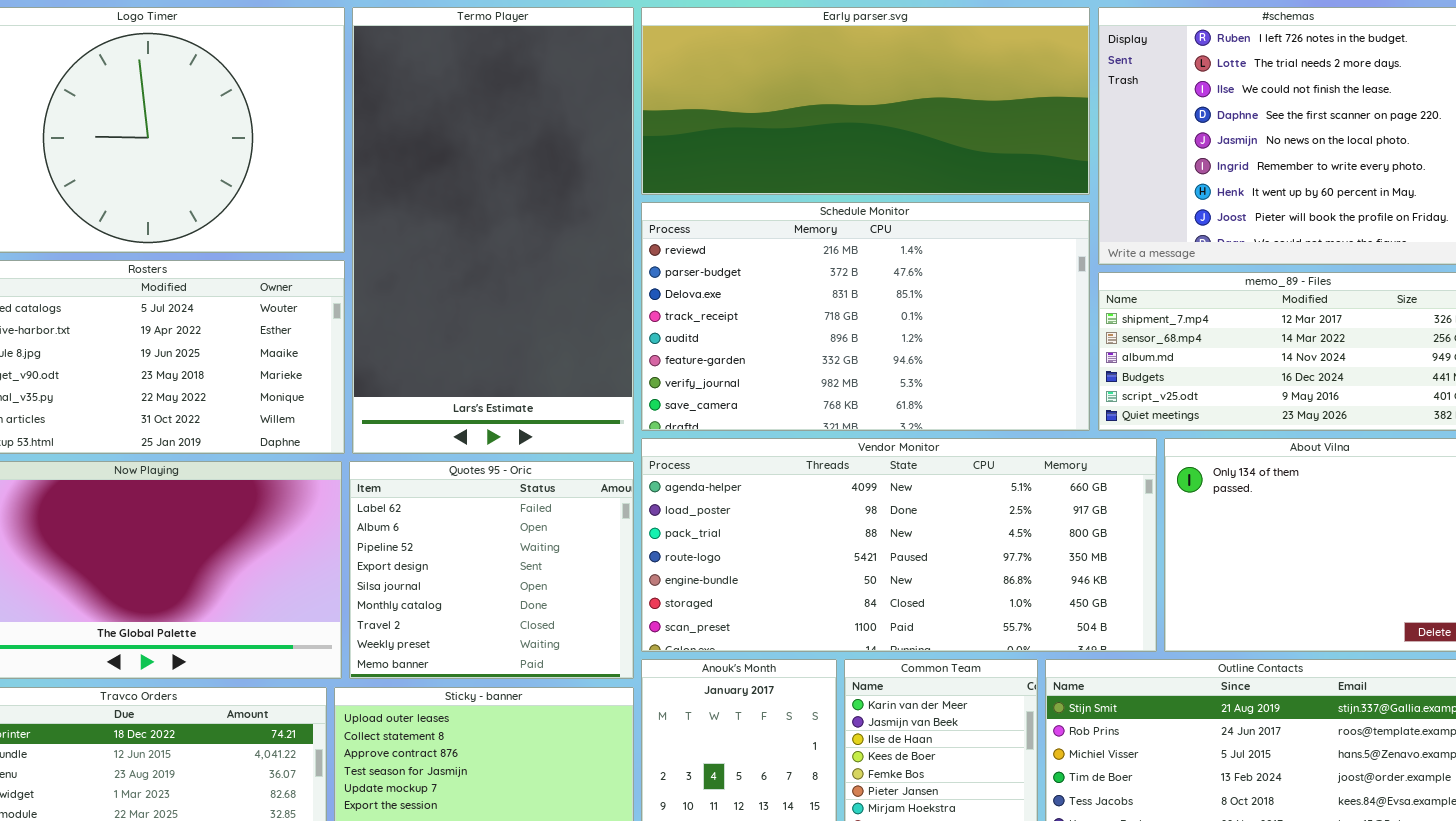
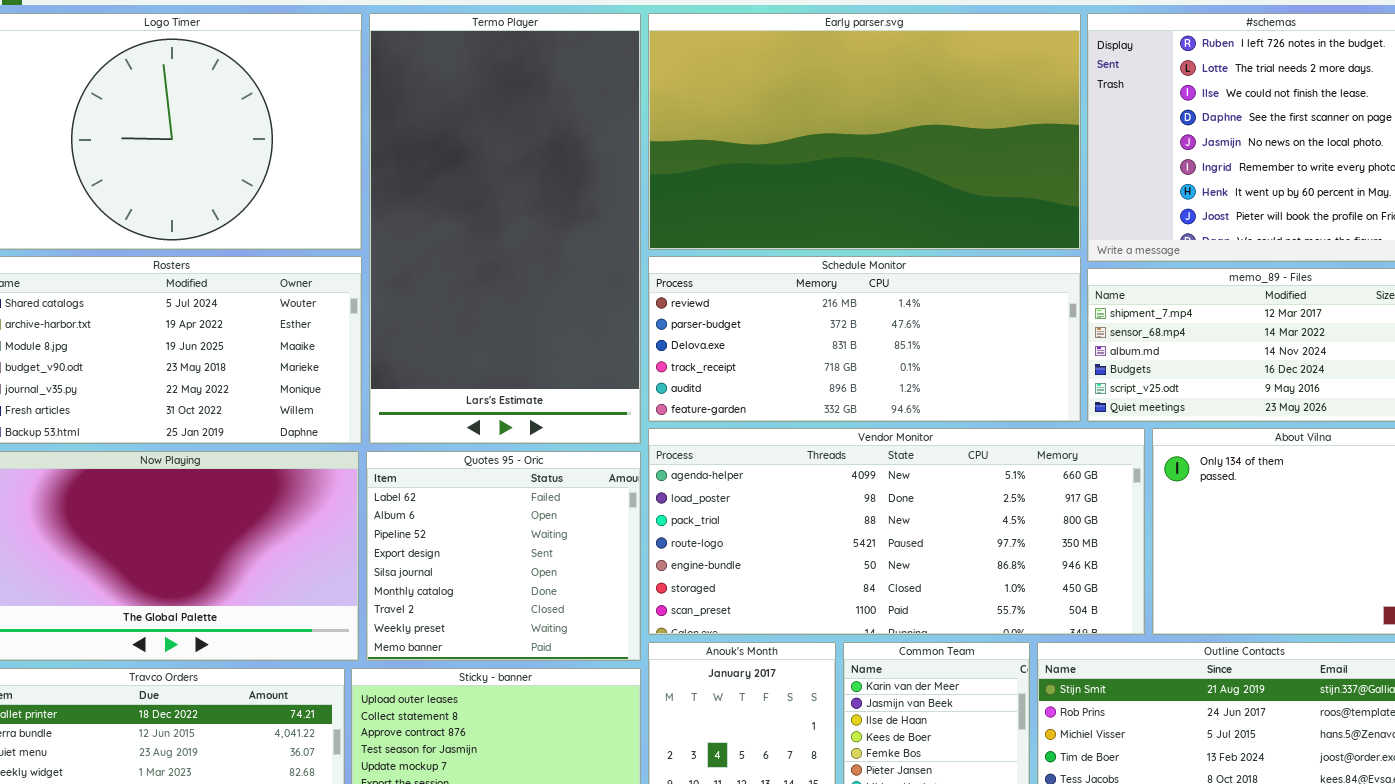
Early parser.svg: [641,7,1090,195] -> [648,13,1081,250], resized
Schedule Monitor: [641,202,1090,431] -> [648,256,1081,422], resized

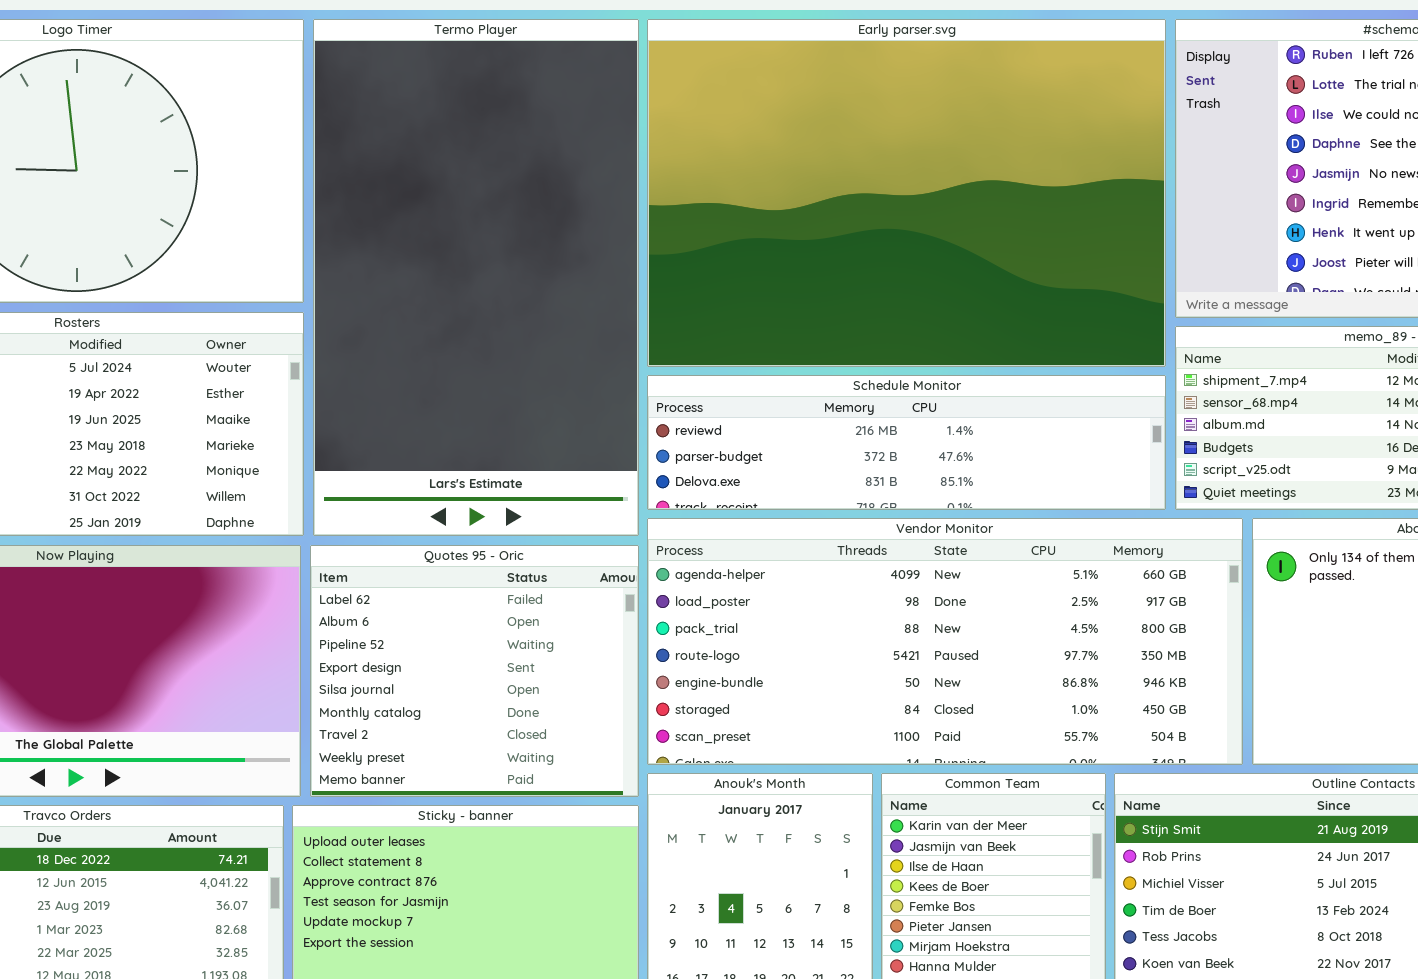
Early parser.svg: [648,13,1081,250] -> [647,19,1166,367], resized
Schedule Monitor: [648,256,1081,422] -> [647,375,1166,510], resized

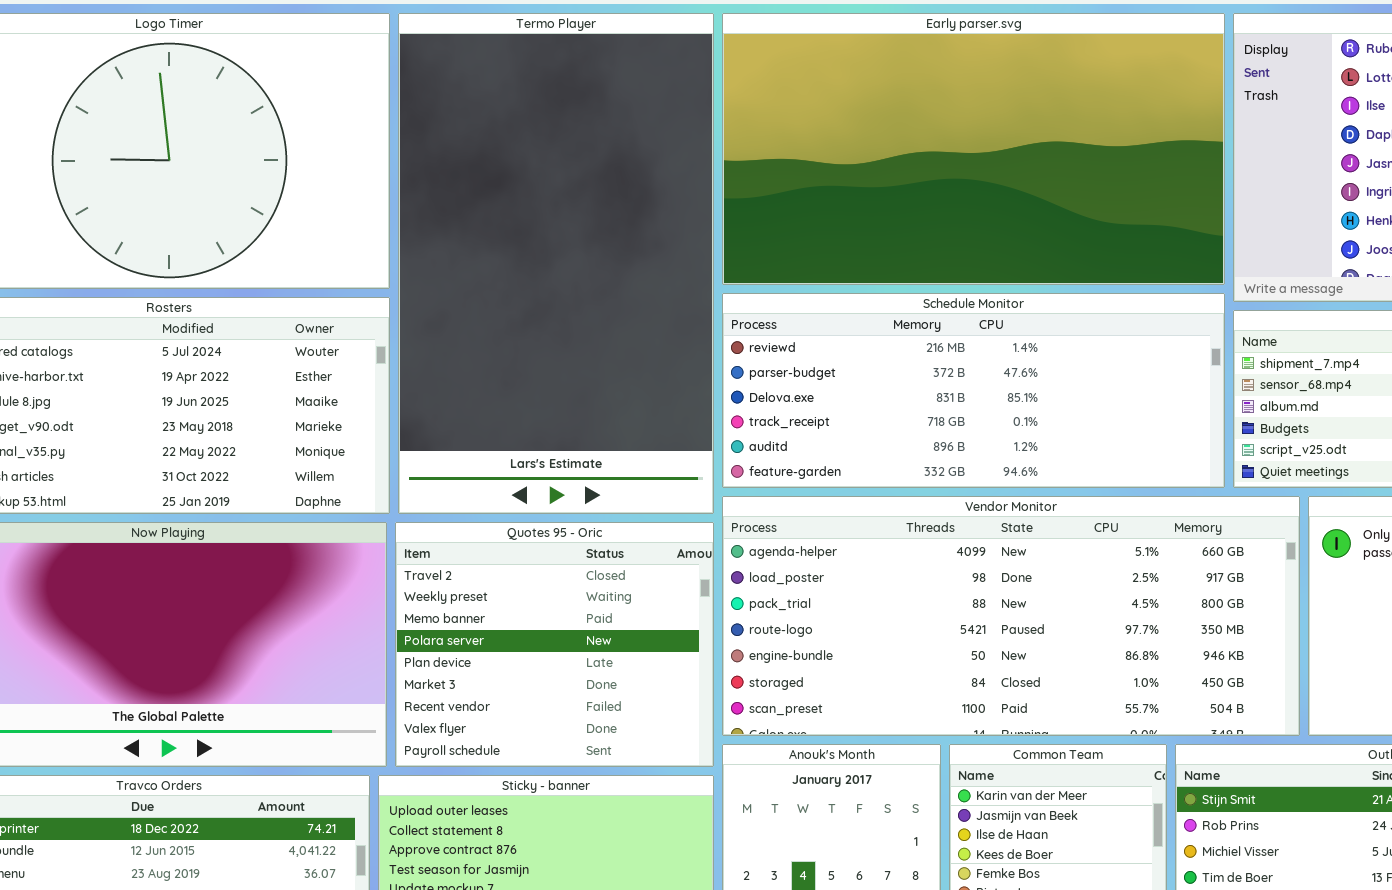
Early parser.svg: [647,19,1166,367] -> [722,13,1225,285], resized
Schedule Monitor: [647,375,1166,510] -> [722,293,1225,488], resized
Quotes 95 - Oric: [310,545,639,797] -> [395,522,714,767], scrolled down 6 rows

